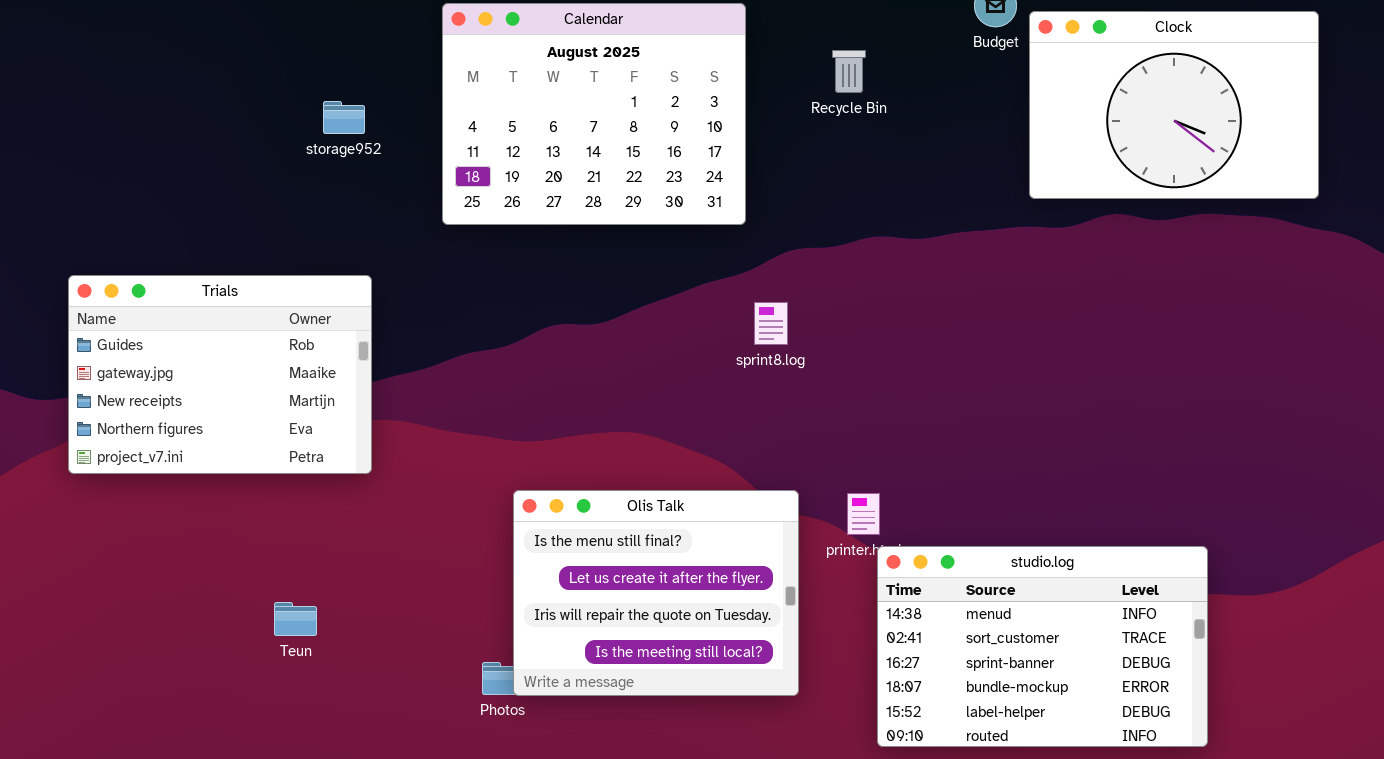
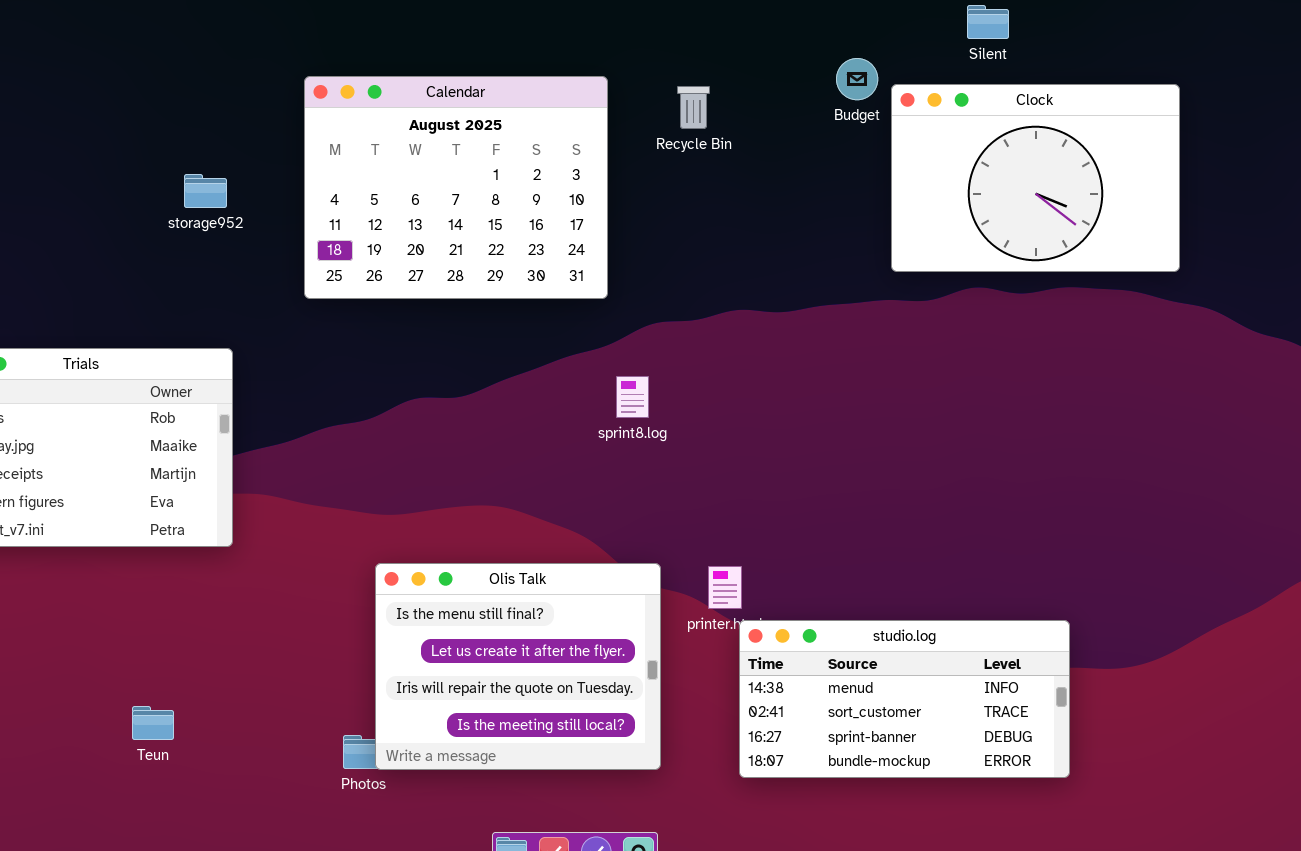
Recycle Bin: [832,50,866,93] -> [677,86,710,129], moved
studio.log: [877,546,1208,747] -> [739,620,1070,778], resized
Teun: [274,602,317,636] -> [132,706,174,740], moved

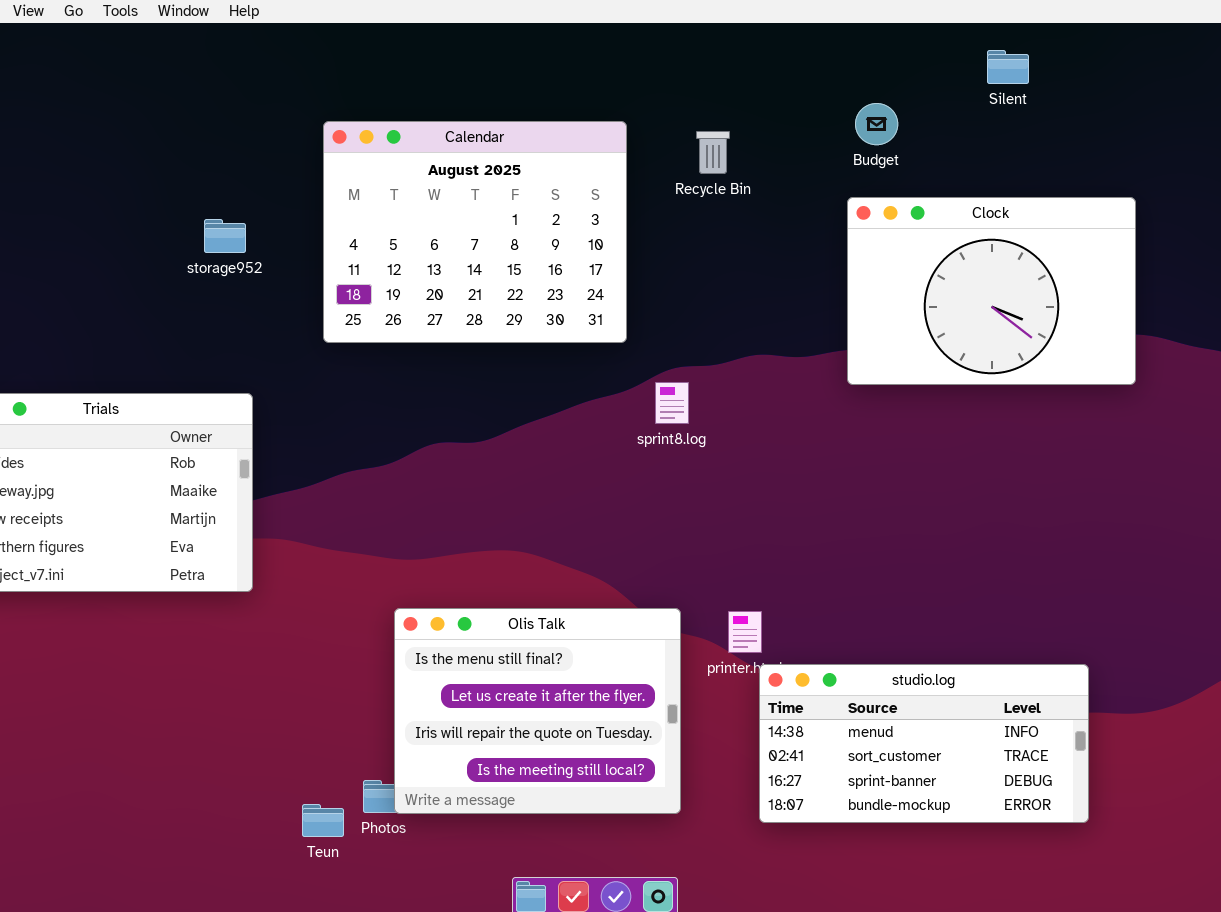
Clock: [891,84,1180,272] -> [847,197,1136,385], moved
sprint8.log: [616,376,649,418] -> [655,382,689,424], moved
Teun: [132,706,174,740] -> [302,804,344,837], moved

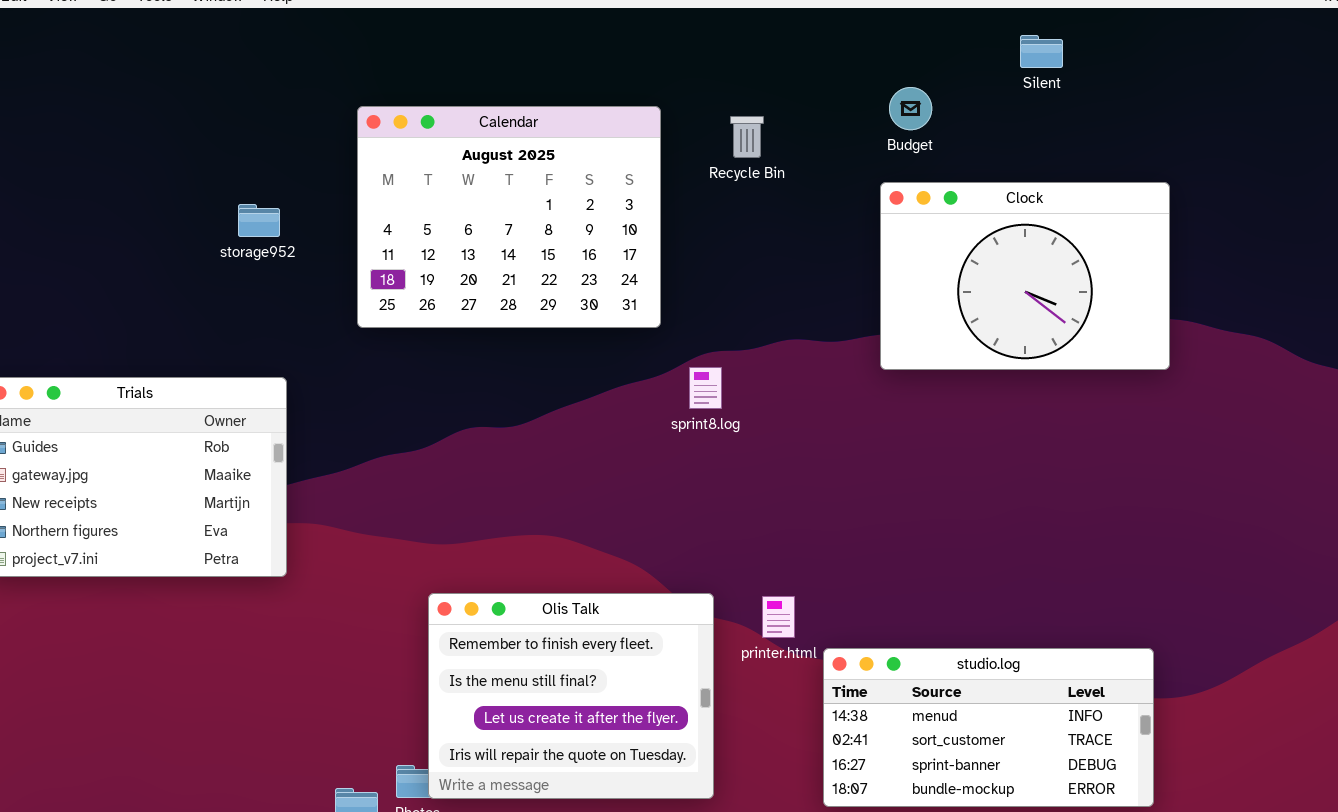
Olis Talk: [394,608,681,814] -> [428,593,714,799], scrolled up 1 row
studio.log: [759,664,1089,823] -> [823,648,1154,807], moved

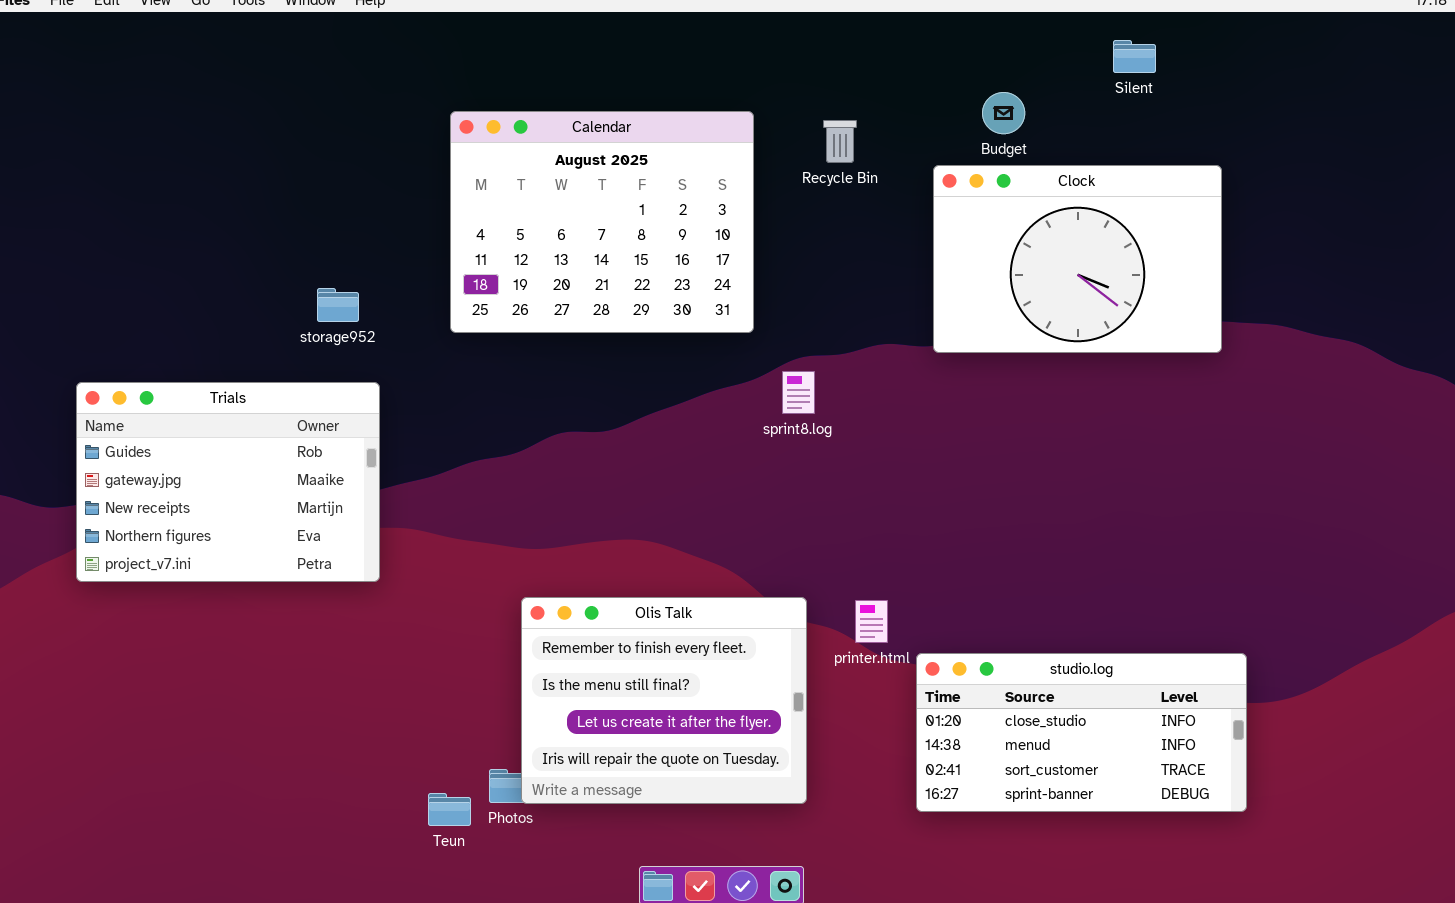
Clock: [880,182,1170,370] -> [933,165,1222,353], moved
storage952: [238,204,280,237] -> [317,288,359,322], moved
studio.log: [823,648,1154,807] -> [916,653,1247,812], scrolled up 1 row

